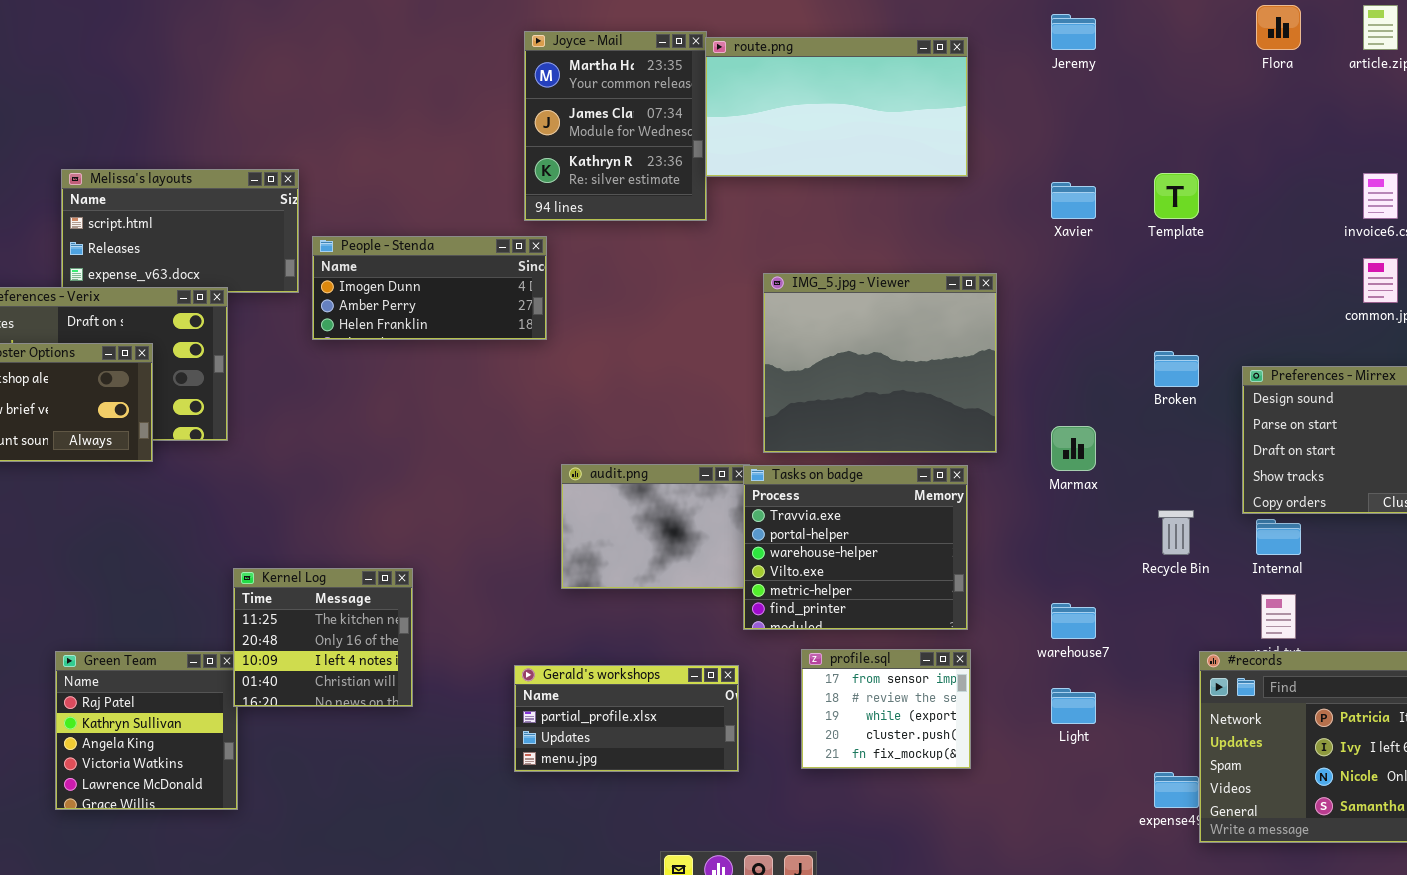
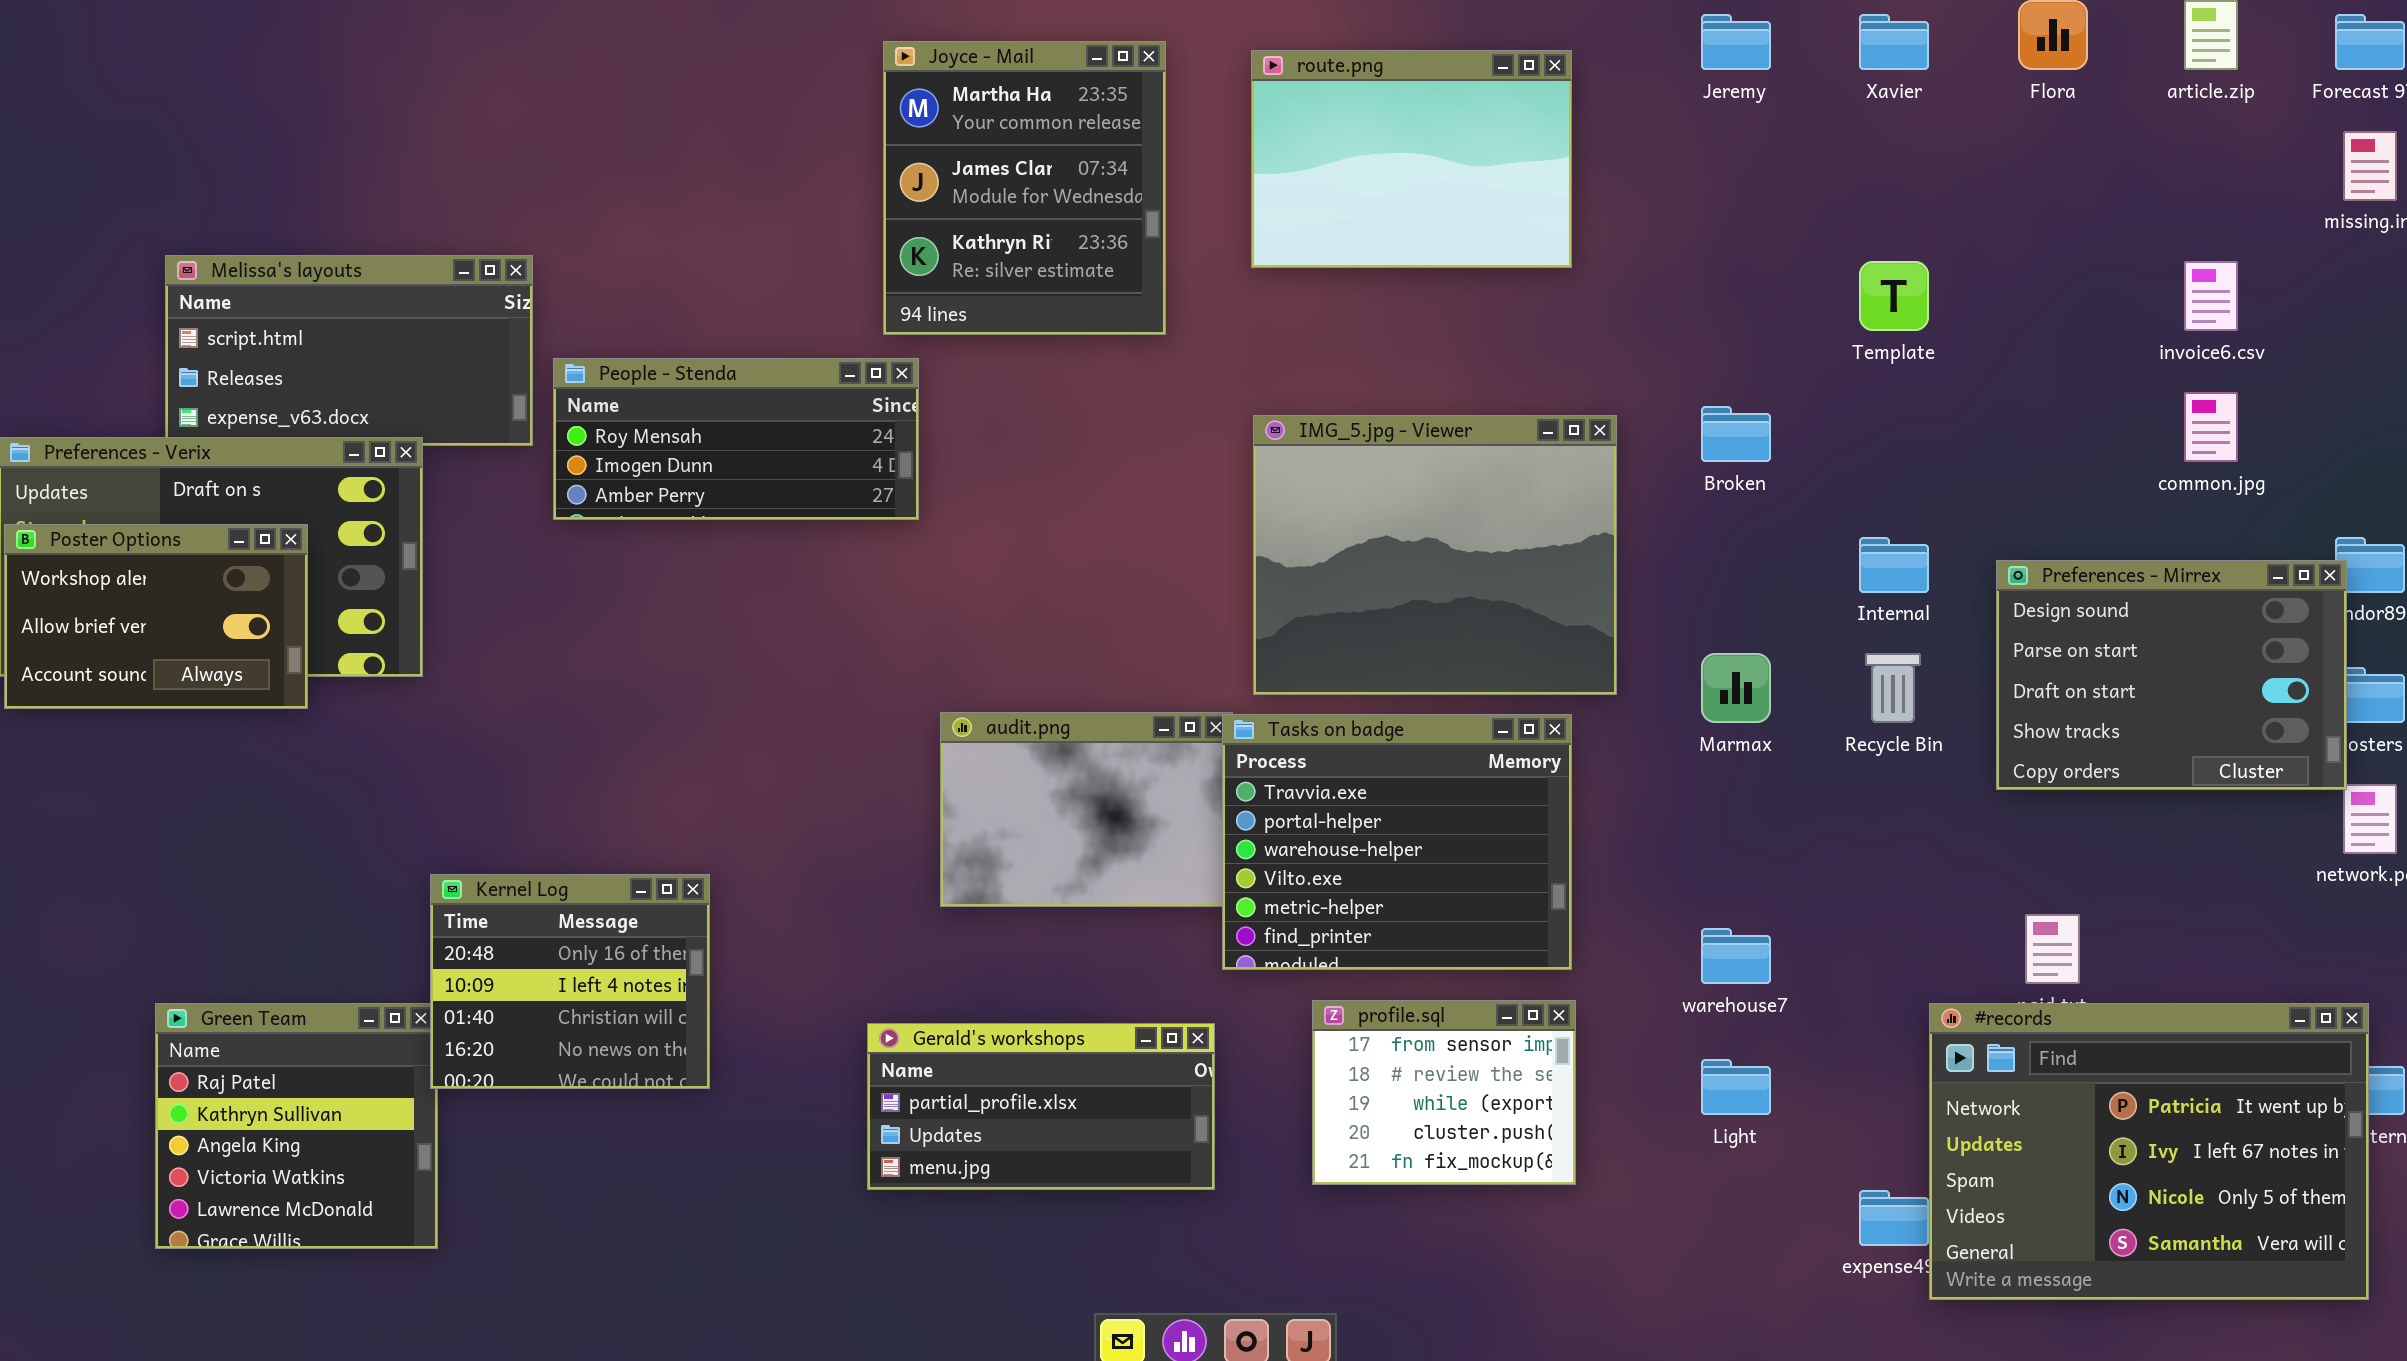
route.png: [705,37,968,177] -> [1251,50,1572,268], resized
Xavier: [1051,182,1096,219] -> [1859,14,1929,70], moved
People - Stenda: [312,236,547,340] -> [553,358,919,520], scrolled up 1 row
Broken: [1154,351,1199,387] -> [1701,406,1771,462], moved
Recycle Bin: [1158,510,1194,555] -> [1865,653,1921,723], moved
Internal: [1256,519,1301,555] -> [1859,537,1929,593], moved
Kernel Log: [233,568,413,707] -> [430,874,710,1089], scrolled down 1 row

